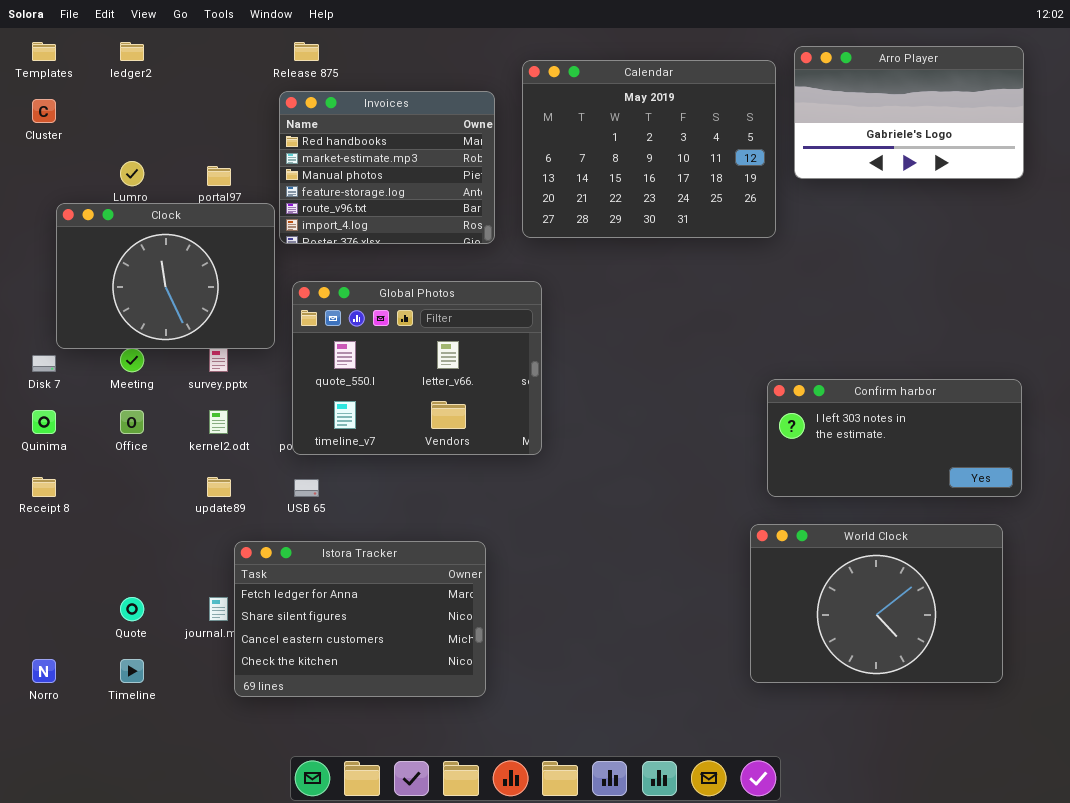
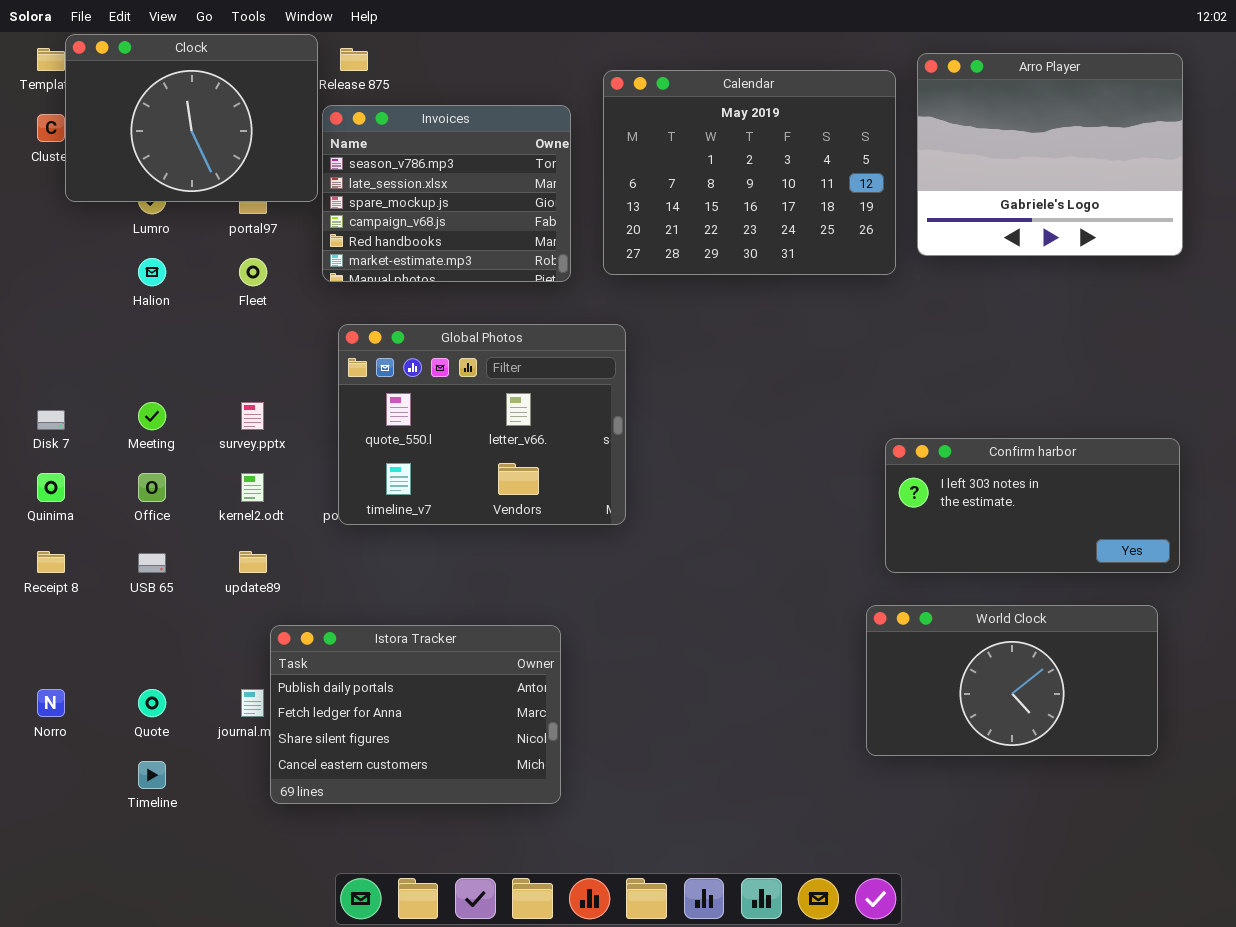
Arro Player: [794,46,1024,179] -> [917,53,1183,256], resized
Invoices: [279,91,495,244] -> [322,105,571,282], scrolled up 4 rows
Clock: [56,203,275,349] -> [65,34,318,202], moved
USB 65: [294,479,319,497] -> [138,553,166,573], moved
World Clock: [750,524,1003,683] -> [866,605,1158,756], resized
Istora Tracker: [234,541,486,697] -> [270,625,561,804], scrolled up 1 row
Norro: [32,659,56,683] -> [37,689,65,717], moved

